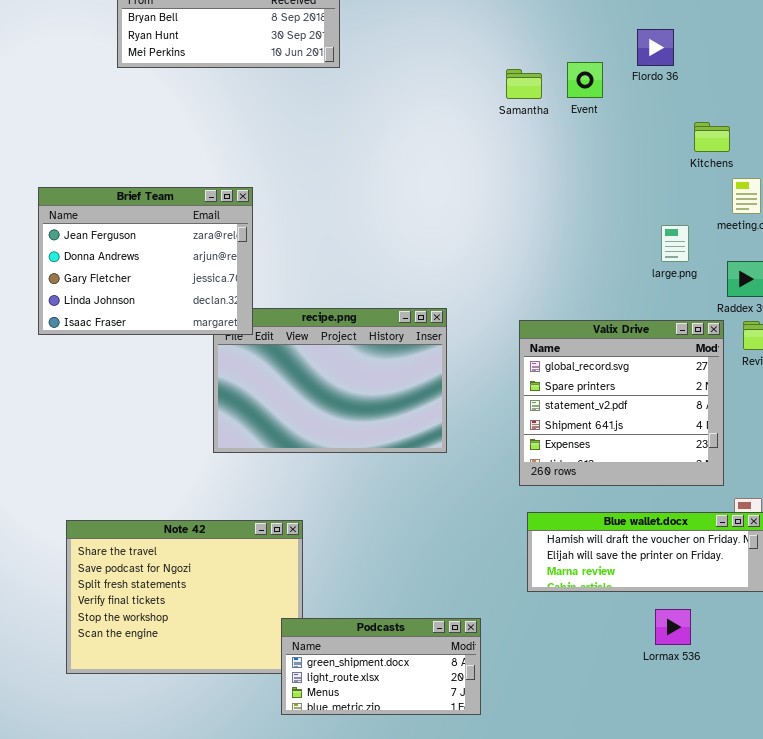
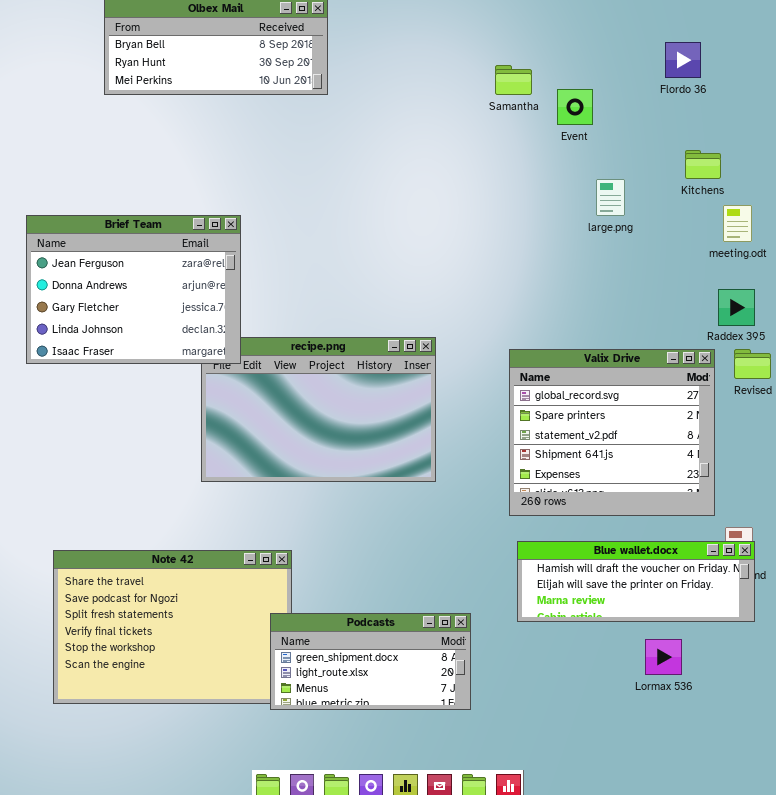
Flordo 36: [637,29,674,66] -> [665,42,701,78], moved
Samantha: [506,69,542,99] -> [495,65,532,95], moved
large.png: [661,225,689,262] -> [596,179,625,216], moved
Podcasts: [281,618,481,715] -> [270,613,471,710], moved

